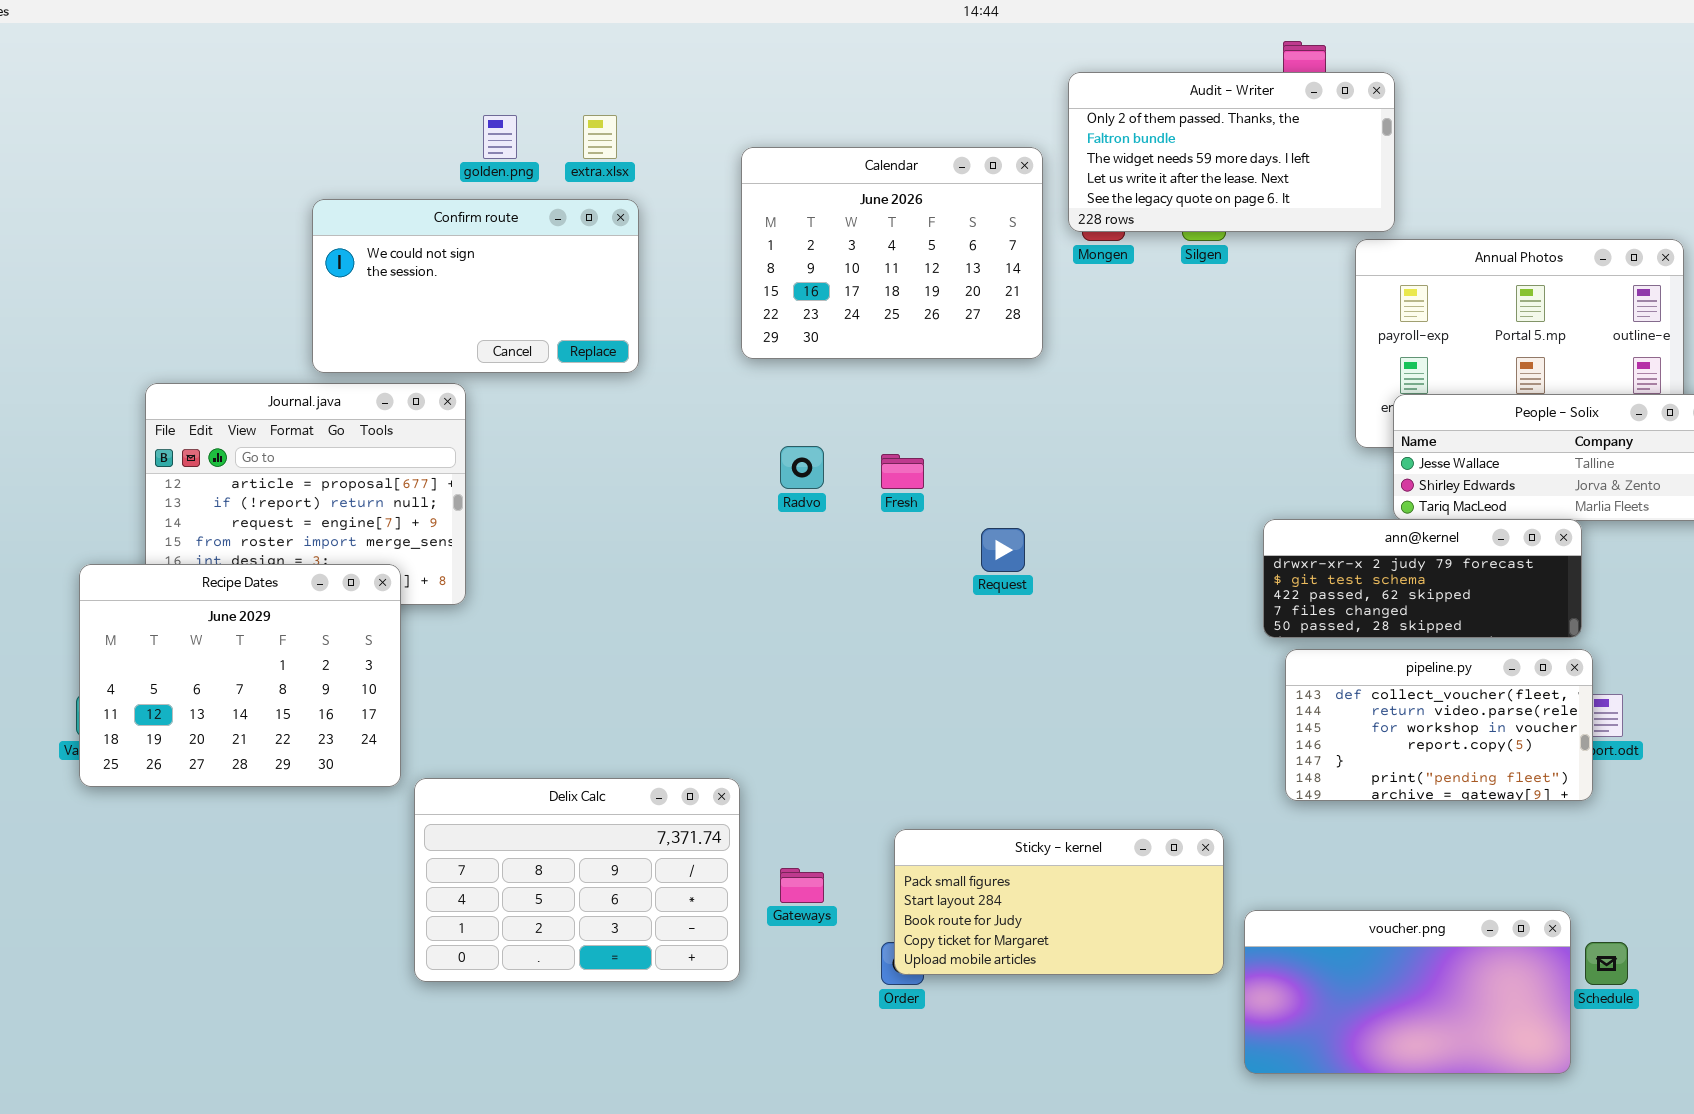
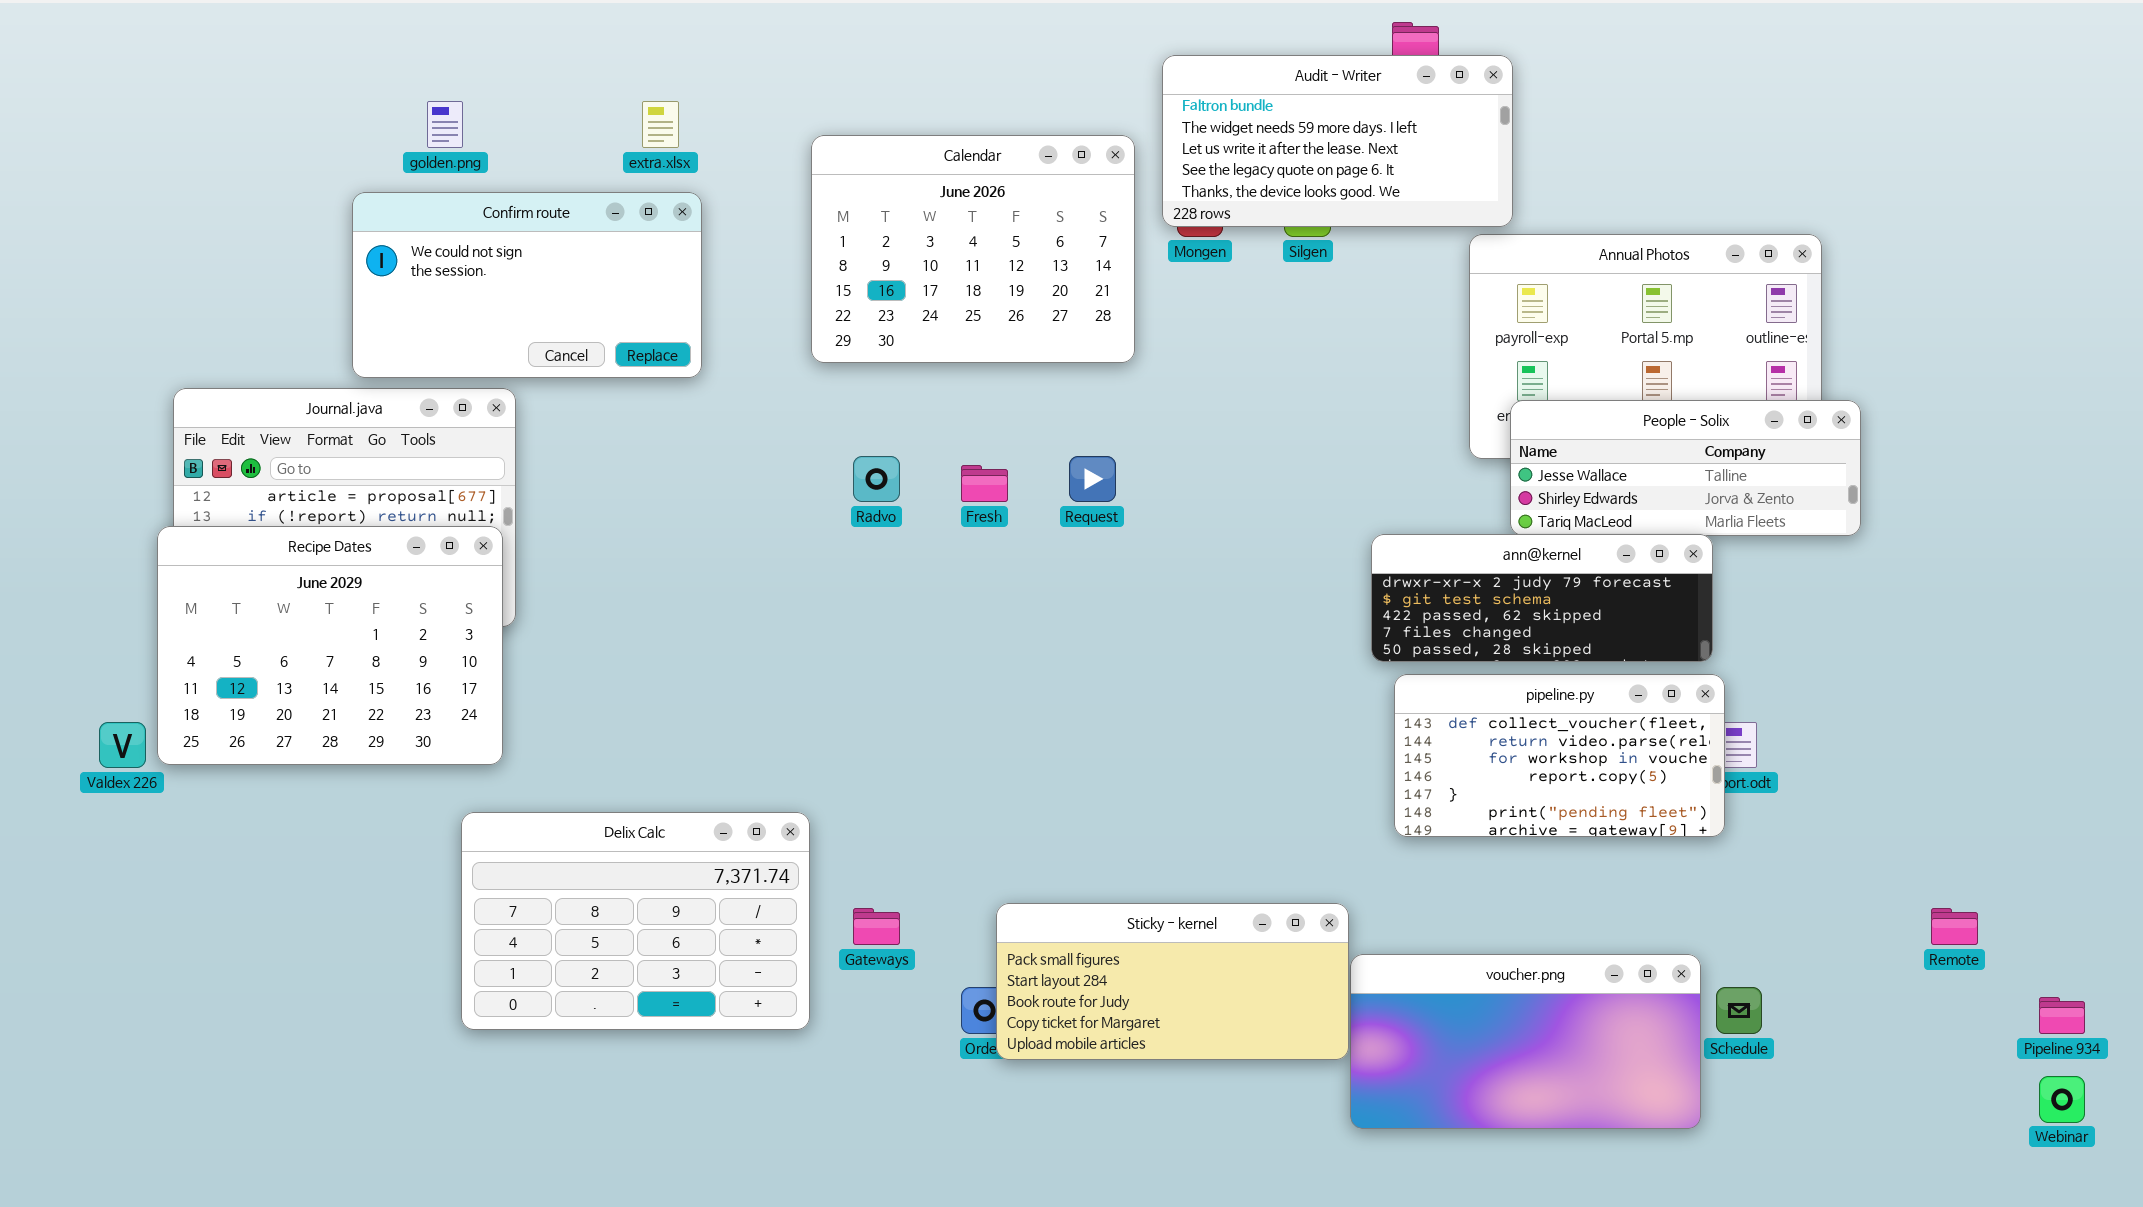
Audit - Writer: [1068,72,1395,232] -> [1162,55,1513,227], scrolled down 1 row
golden.png: [483,115,517,159] -> [427,101,463,148], moved
Request: [981,528,1025,572] -> [1069,456,1116,502], moved
Recipe Dates: [79,564,401,787] -> [157,526,503,765], moved
Sticky - kernel: [894,829,1224,975] -> [996,903,1349,1060], moved

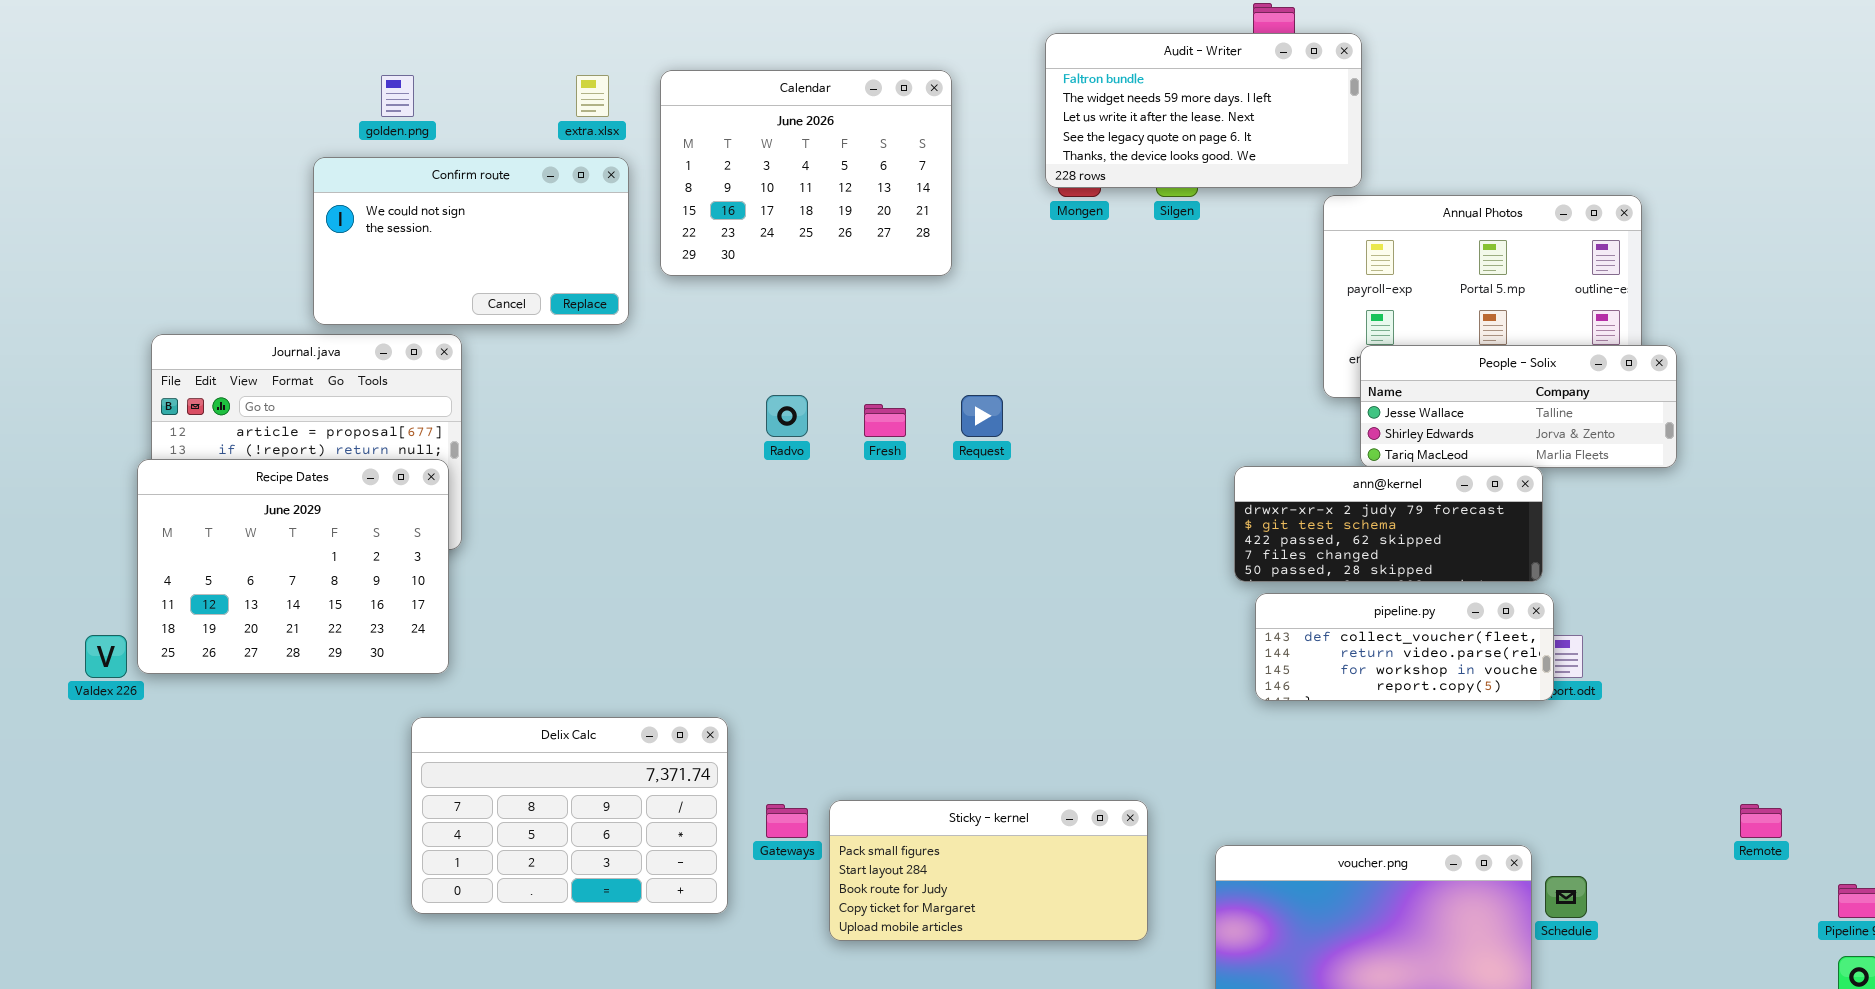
Calendar: [811,135,1135,363] -> [660,70,952,276], moved
pipeline.py: [1394,674,1725,837] -> [1255,593,1554,701], resized
Sticky - kernel: [996,903,1349,1060] -> [829,800,1148,941], moved

